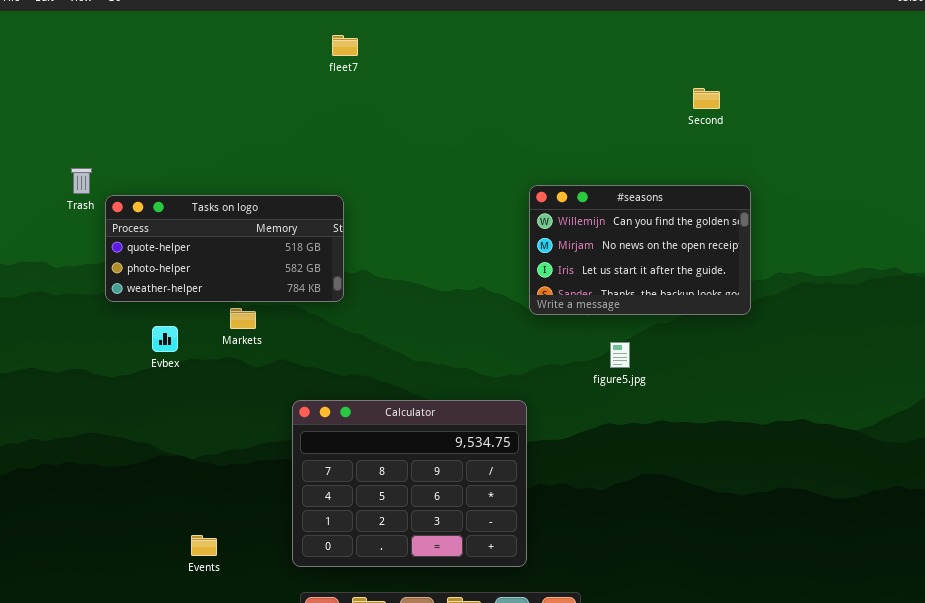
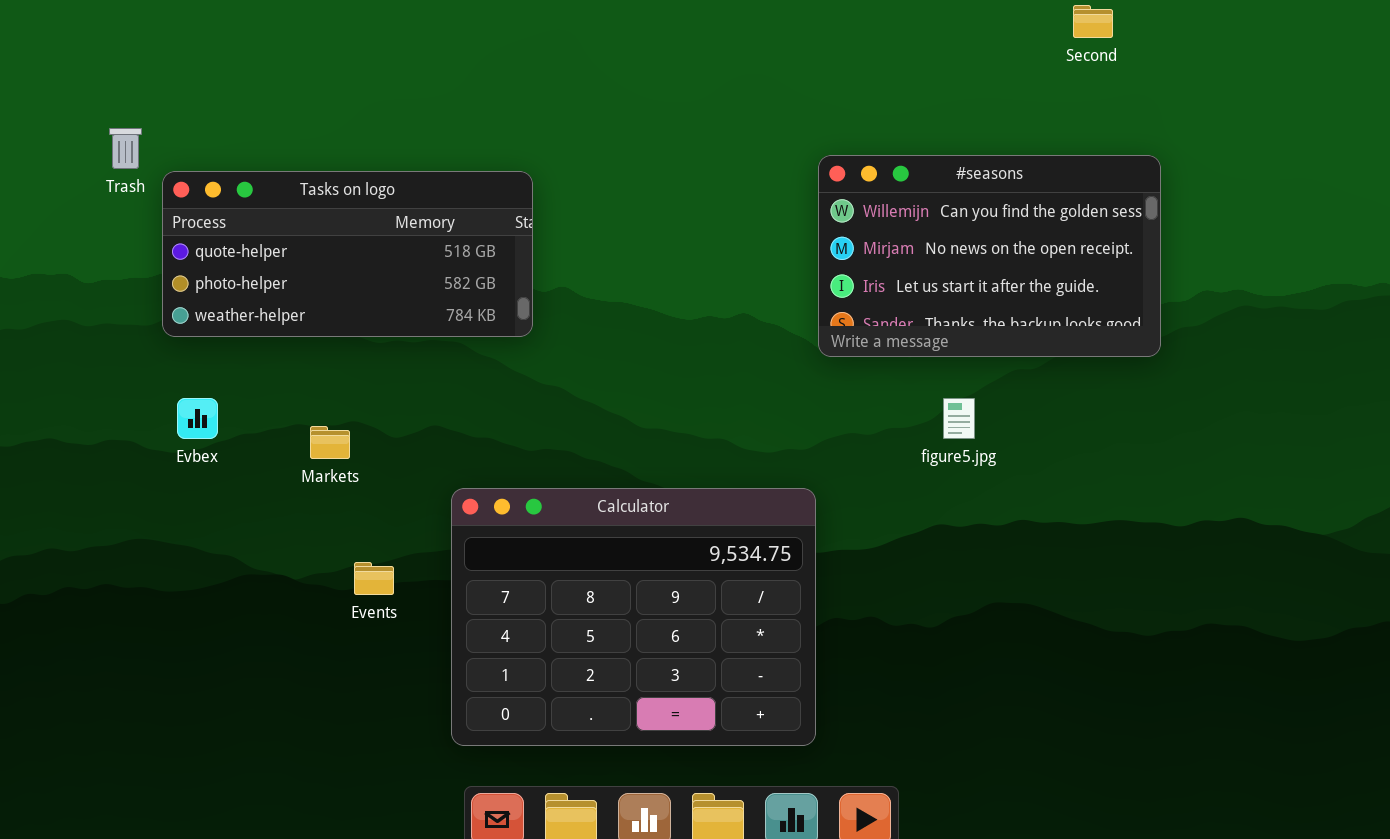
Markets: [230,308,256,329] -> [310,426,350,459], moved
Evbex: [152,326,178,352] -> [177,398,218,439], moved
Events: [191,535,217,556] -> [354,562,394,595], moved

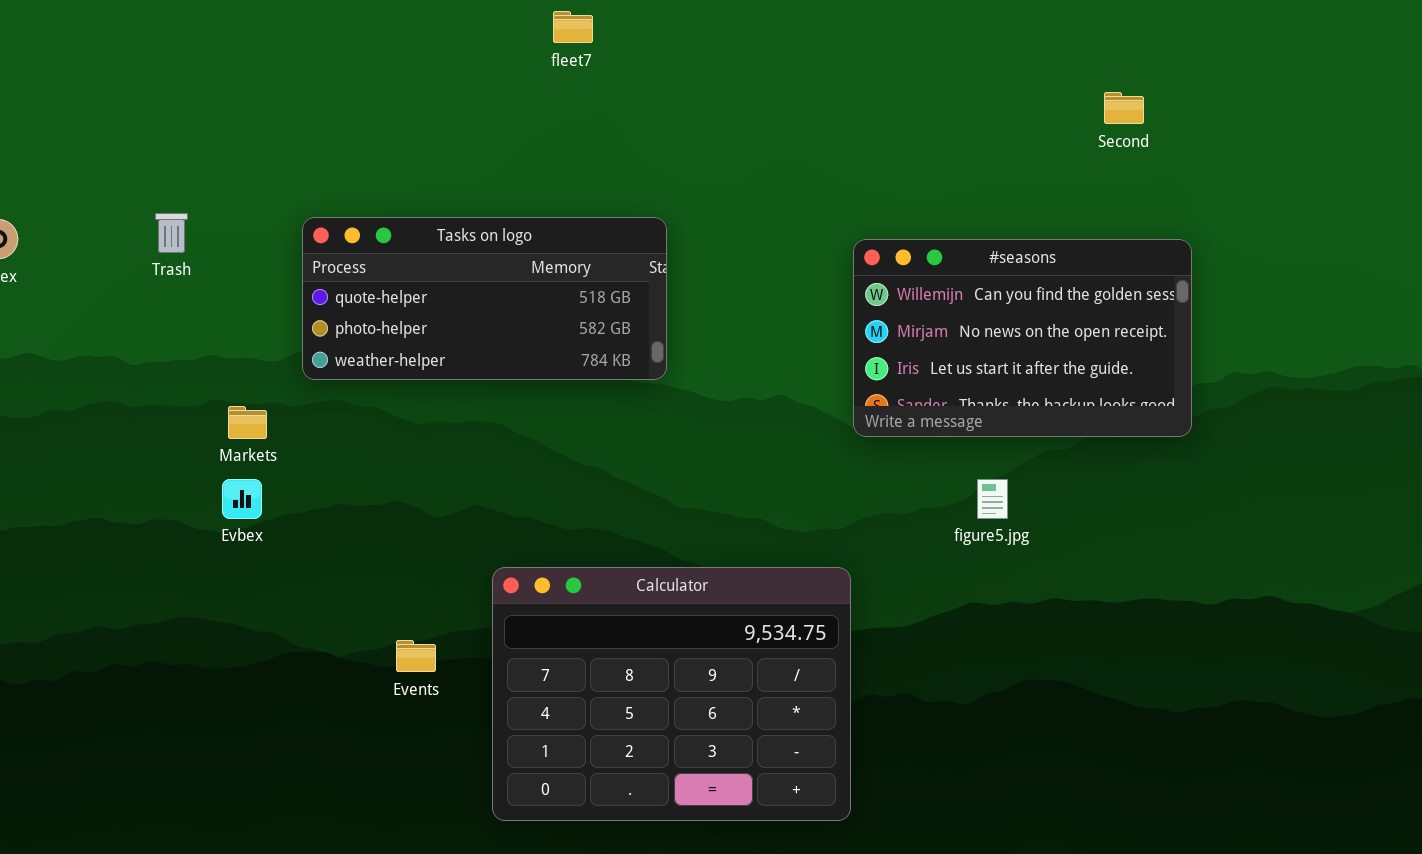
Tasks on logo: [162,171,533,337] -> [302,217,667,380], moved
Markets: [310,426,350,459] -> [228,406,267,439], moved

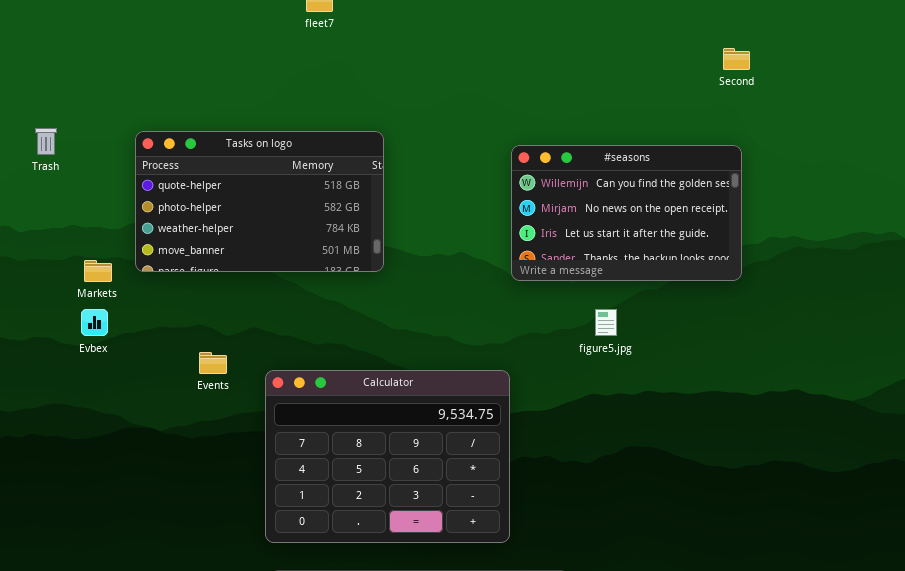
Second: [1104,92,1144,124] -> [723,48,750,70], moved
Tasks on logo: [302,217,667,380] -> [135,131,384,272], resized
Events: [396,640,436,672] -> [199,352,227,374], moved

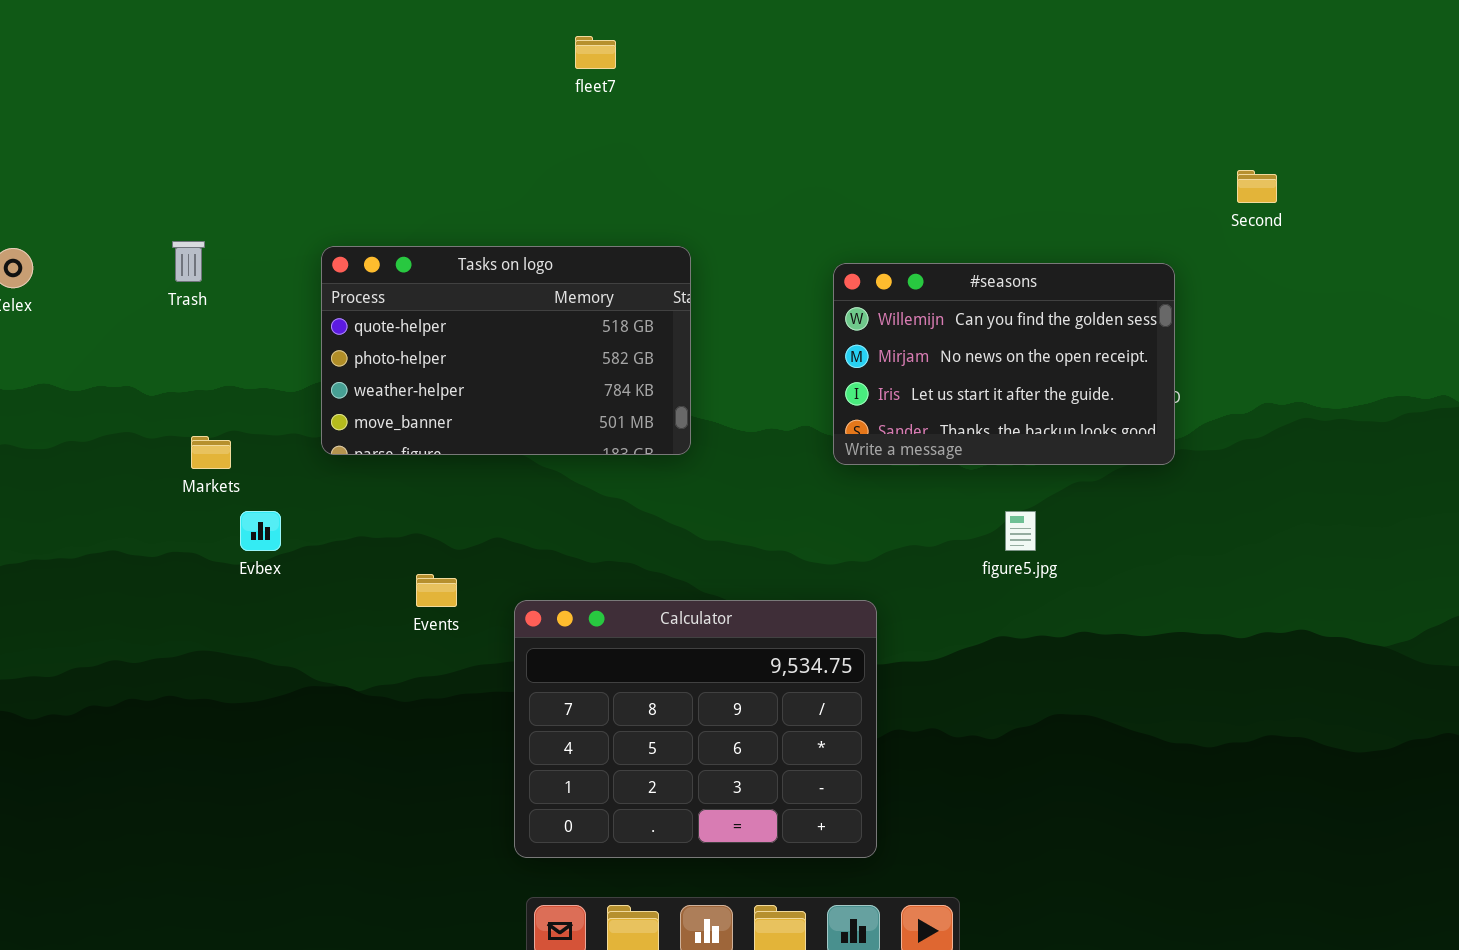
Second: [723,48,750,70] -> [1237,170,1277,203], moved
#seasons: [511,145,742,281] -> [833,263,1175,465], moved
Markets: [84,260,112,282] -> [191,436,231,469], moved

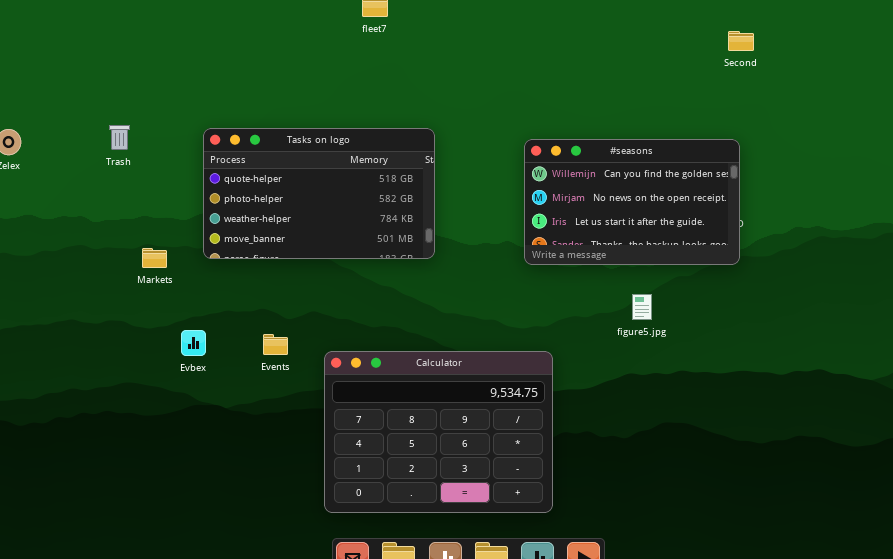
Second: [1237,170,1277,203] -> [728,31,754,51], moved
Markets: [191,436,231,469] -> [142,248,167,268], moved
Evbex: [240,511,281,551] -> [181,330,206,356], moved

